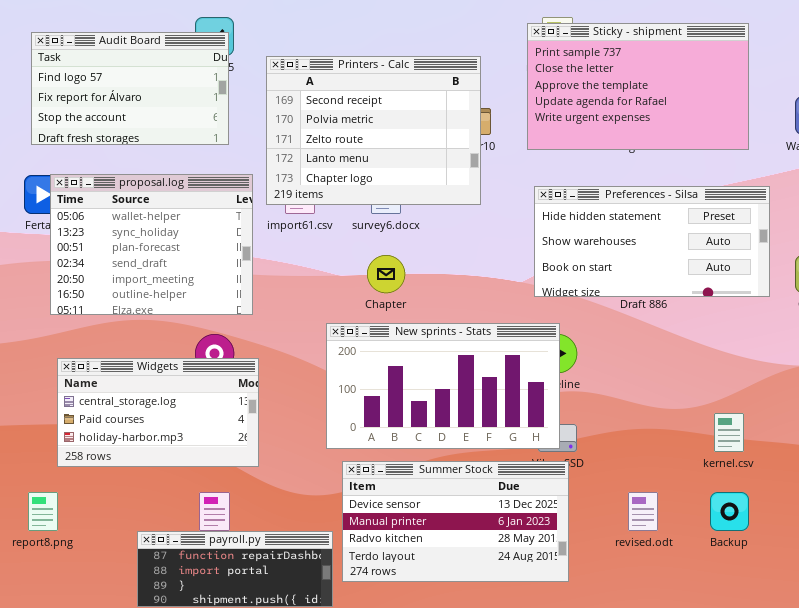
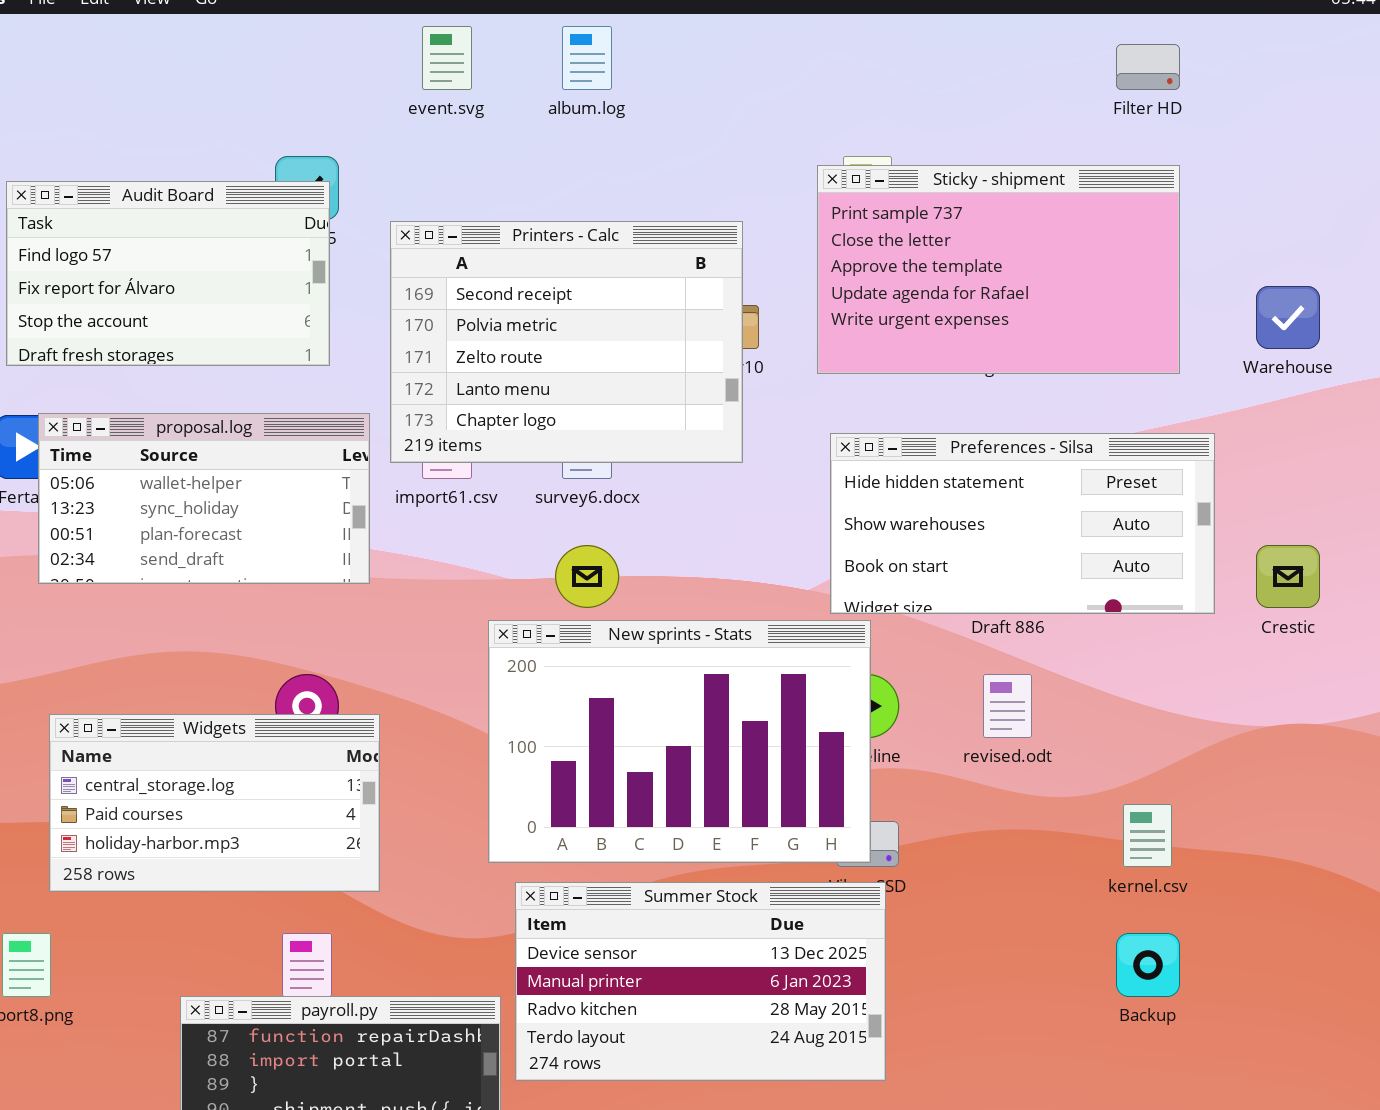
proposal.log: [50,174,253,315] -> [38,413,370,584], resized
New sprints - Stats: [326,323,560,449] -> [488,620,871,863], resized
revised.odt: [628,492,658,531] -> [983,674,1032,738], moved

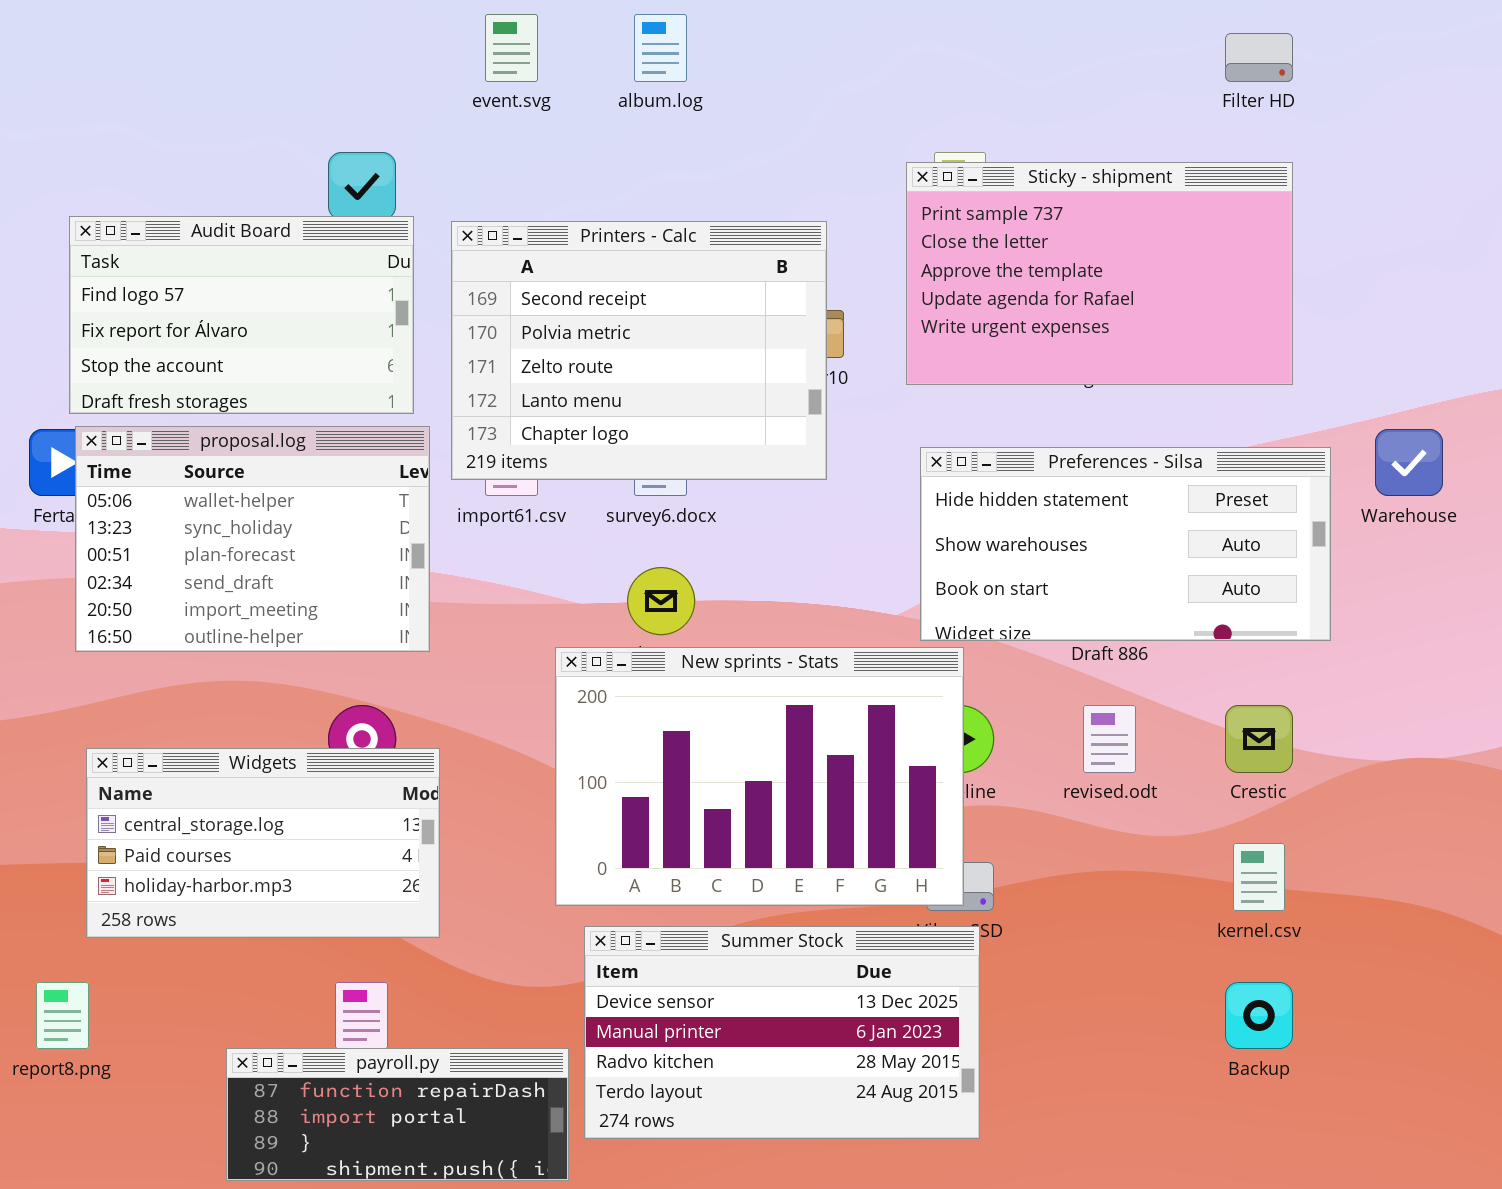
Audit Board: [6,181,330,366] -> [69,216,414,414], moved
Warehouse: [1256,286,1320,349] -> [1375,429,1443,496], moved
proposal.log: [38,413,370,584] -> [75,426,430,652], resized
Crestic: [1256,545,1320,608] -> [1225,705,1293,773], moved

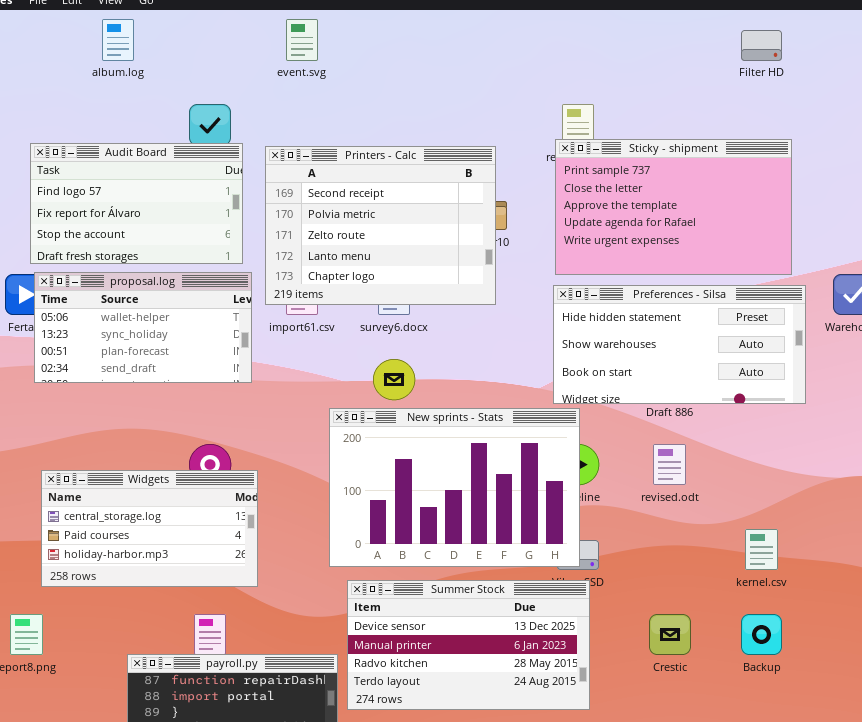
album.log: [634,14,687,82] -> [102,19,134,61], moved
Sticky - shipment: [906,162,1293,385] -> [555,139,792,275], moved
proposal.log: [75,426,430,652] -> [34,272,252,383], resized
Crestic: [1225,705,1293,773] -> [649,614,691,655], moved

